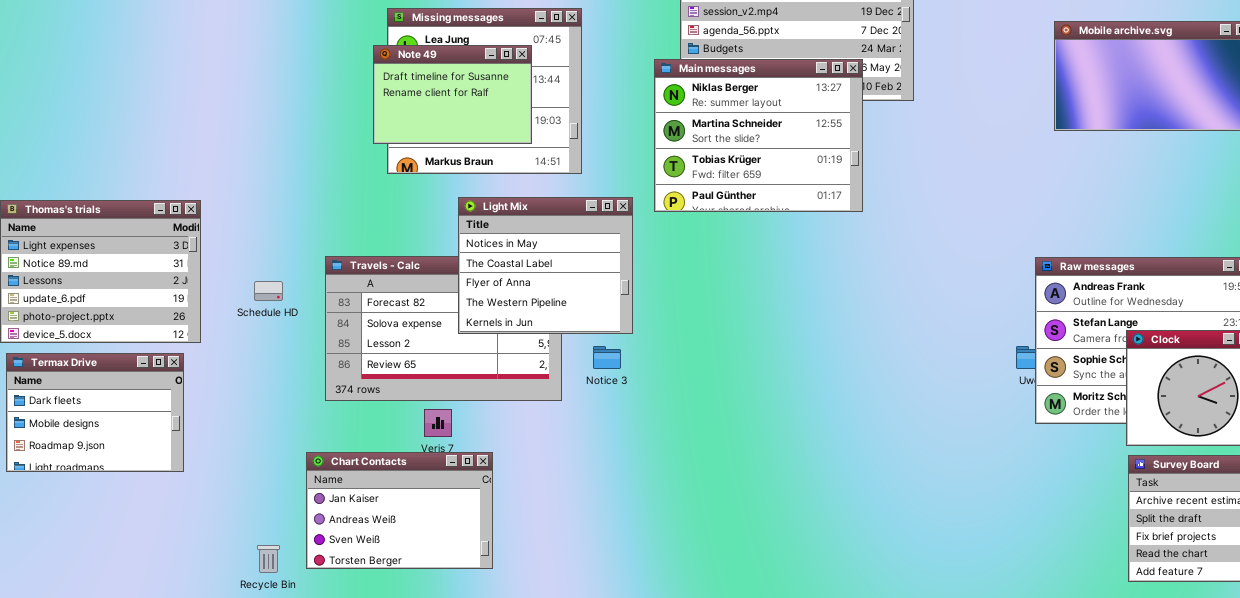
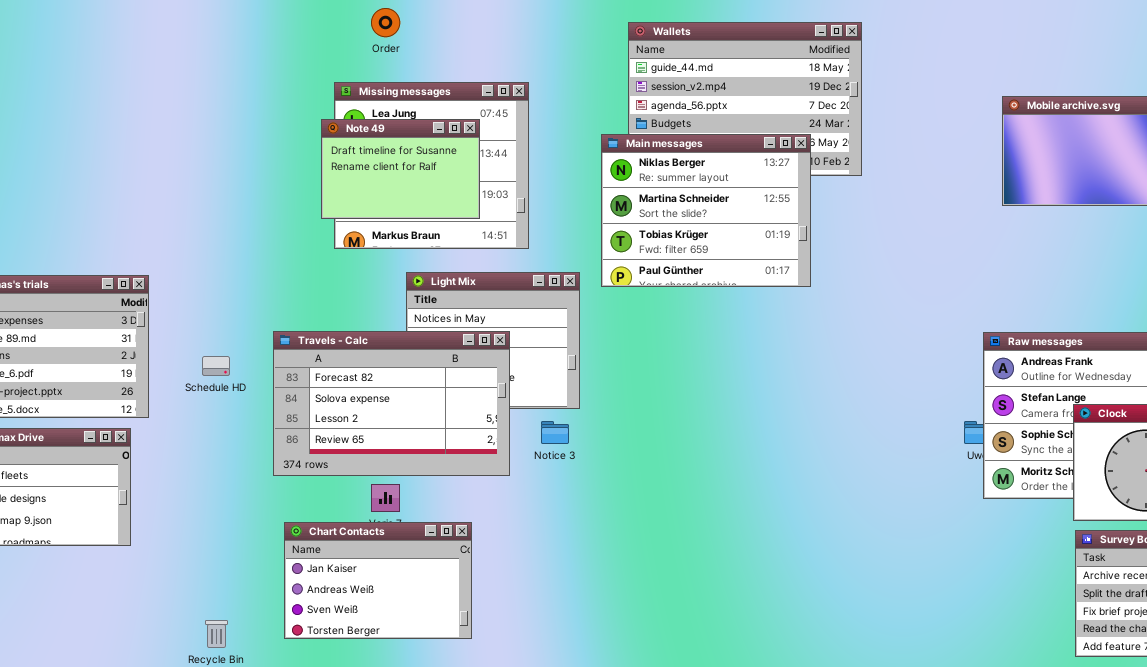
Travels - Calc: [325,256,562,401] -> [273,331,510,476], raised
Chart Contacts: [306,452,493,569] -> [284,522,472,639], moved

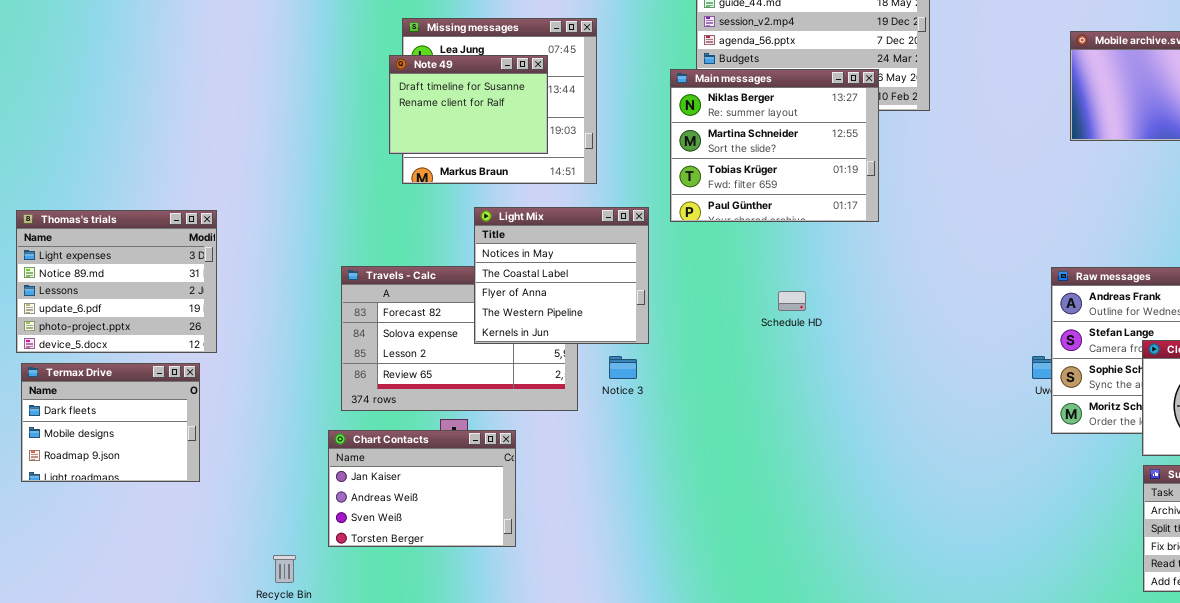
Light Mix: [406,272,580,409] -> [474,207,649,344], raised
Schedule HD: [202,356,230,376] -> [778,291,806,311], moved
Chart Contacts: [284,522,472,639] -> [328,430,516,547], moved

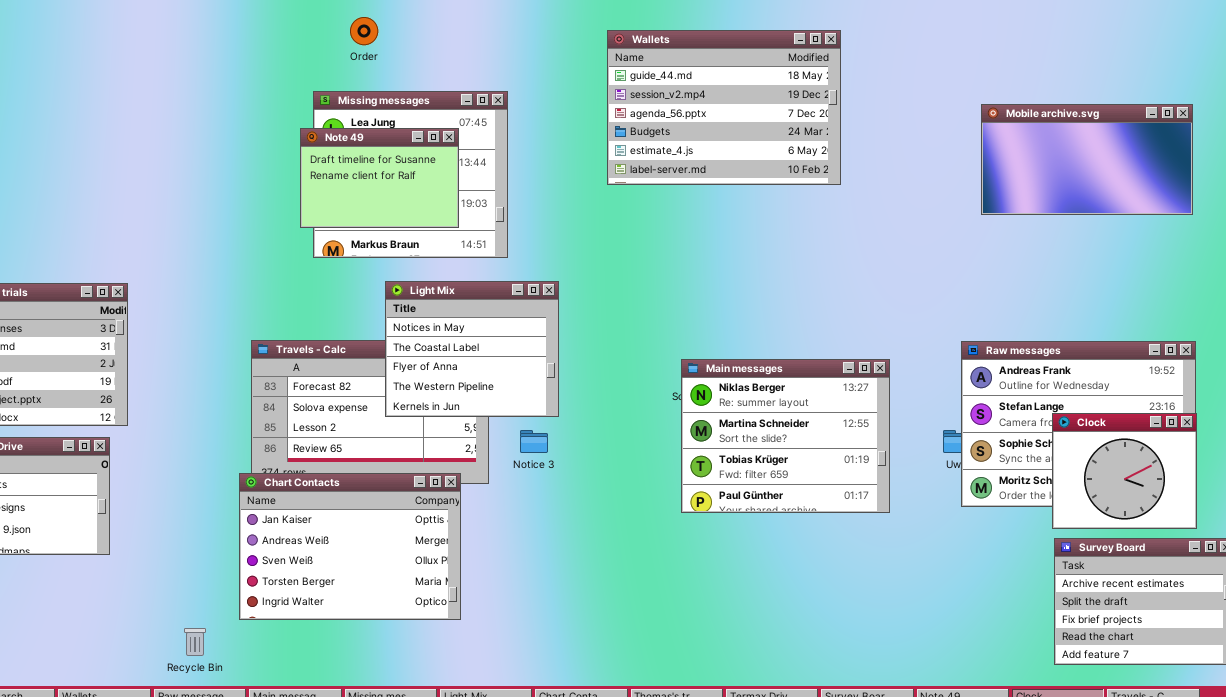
Main messages: [670,69,879,222] -> [681,359,890,513], moved
Chart Contacts: [328,430,516,547] -> [239,473,461,620], resized

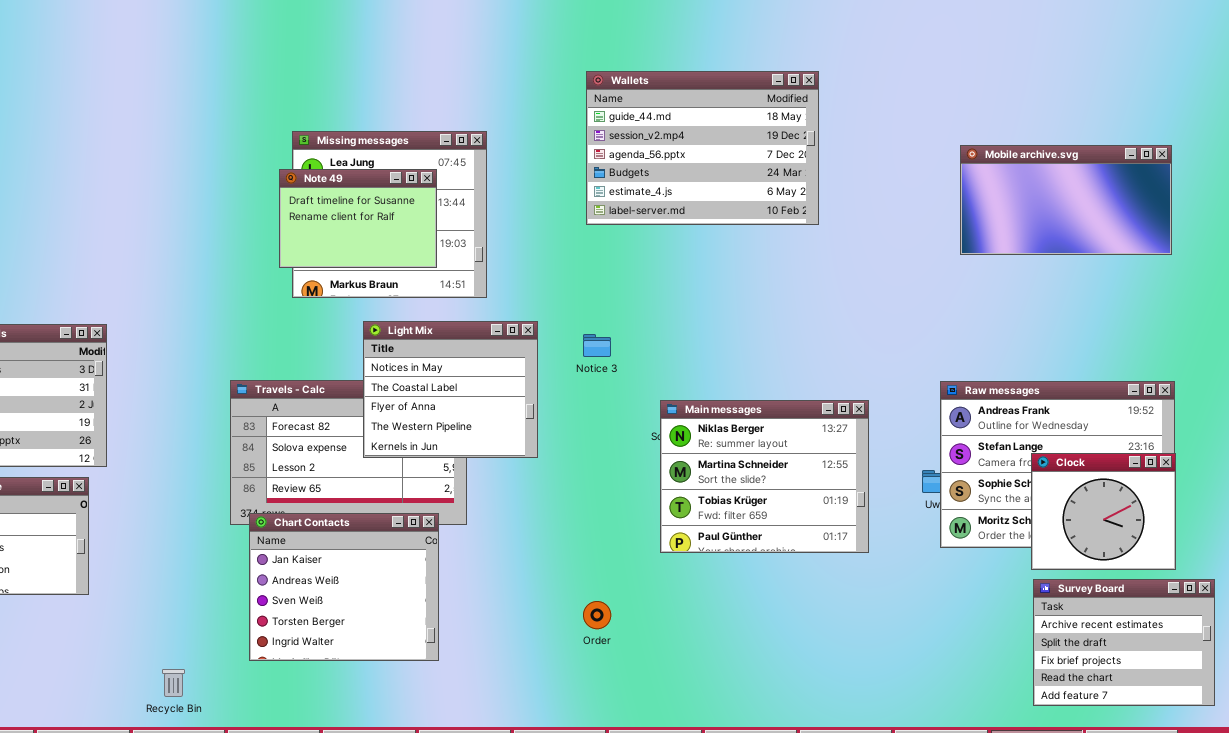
Order: [350,17,378,45] -> [583,601,611,629], moved
Notice 3: [520,430,548,453] -> [583,334,611,357], moved
Chart Contacts: [239,473,461,620] -> [249,513,439,661], resized

